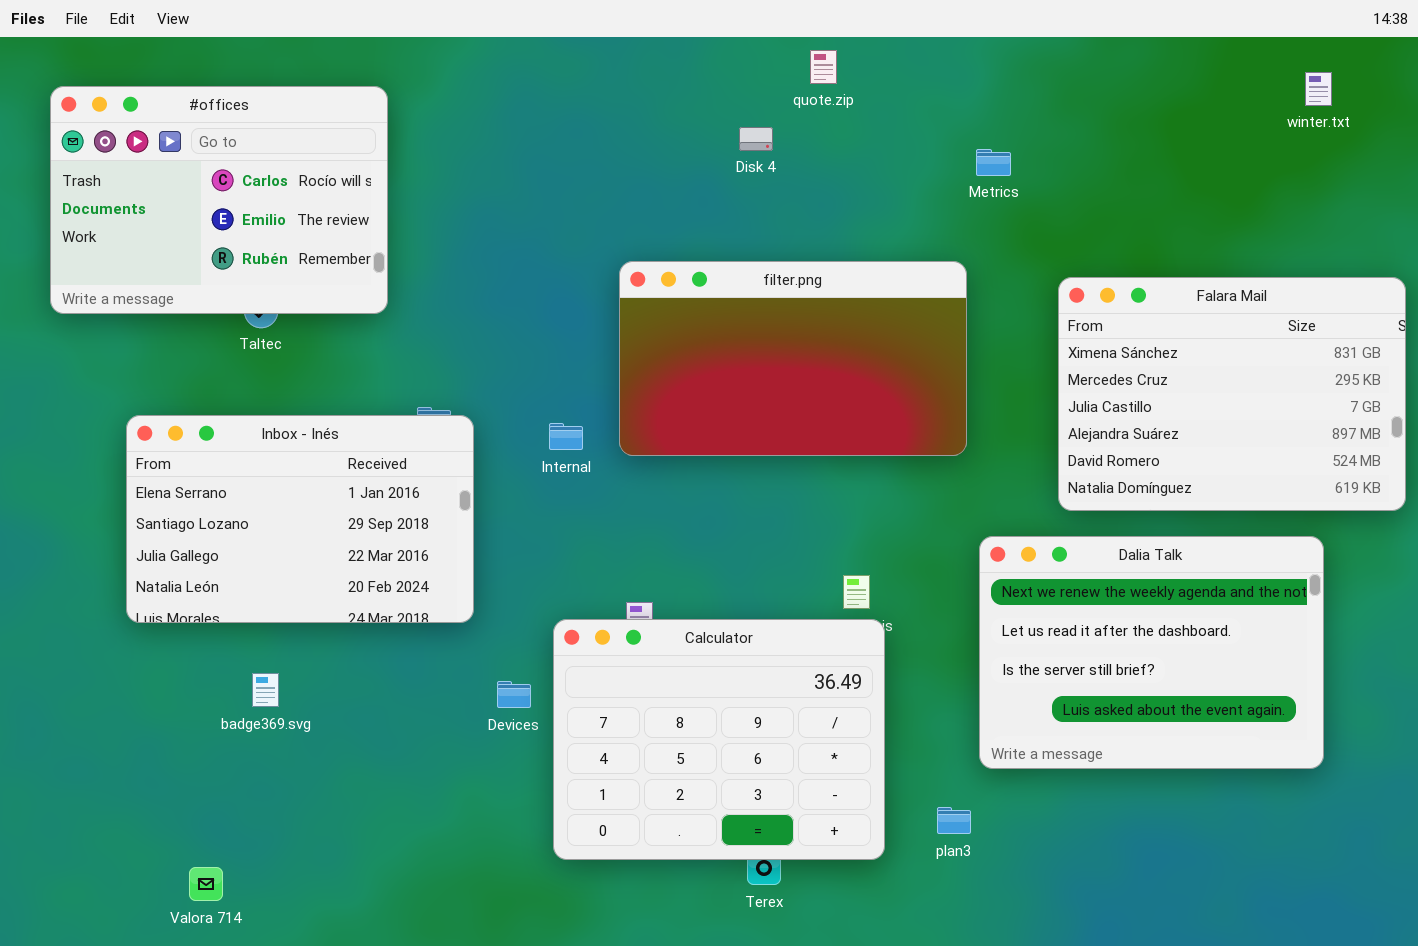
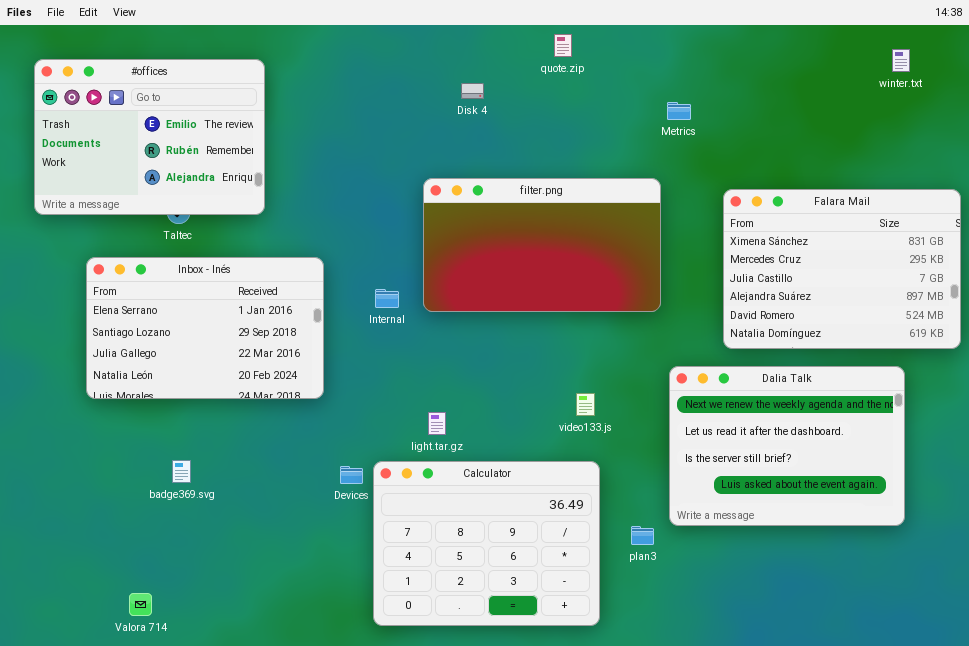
#offices: [50,86,388,314] -> [34,59,265,215], scrolled down 1 row
Disk 4: [739,127,773,151] -> [461,83,484,99], moved
Inbox - Inés: [126,415,474,623] -> [86,257,324,399], moved
Calculator: [553,619,885,860] -> [373,461,600,626], moved
plan3: [937,807,971,834] -> [631,526,654,545], moved

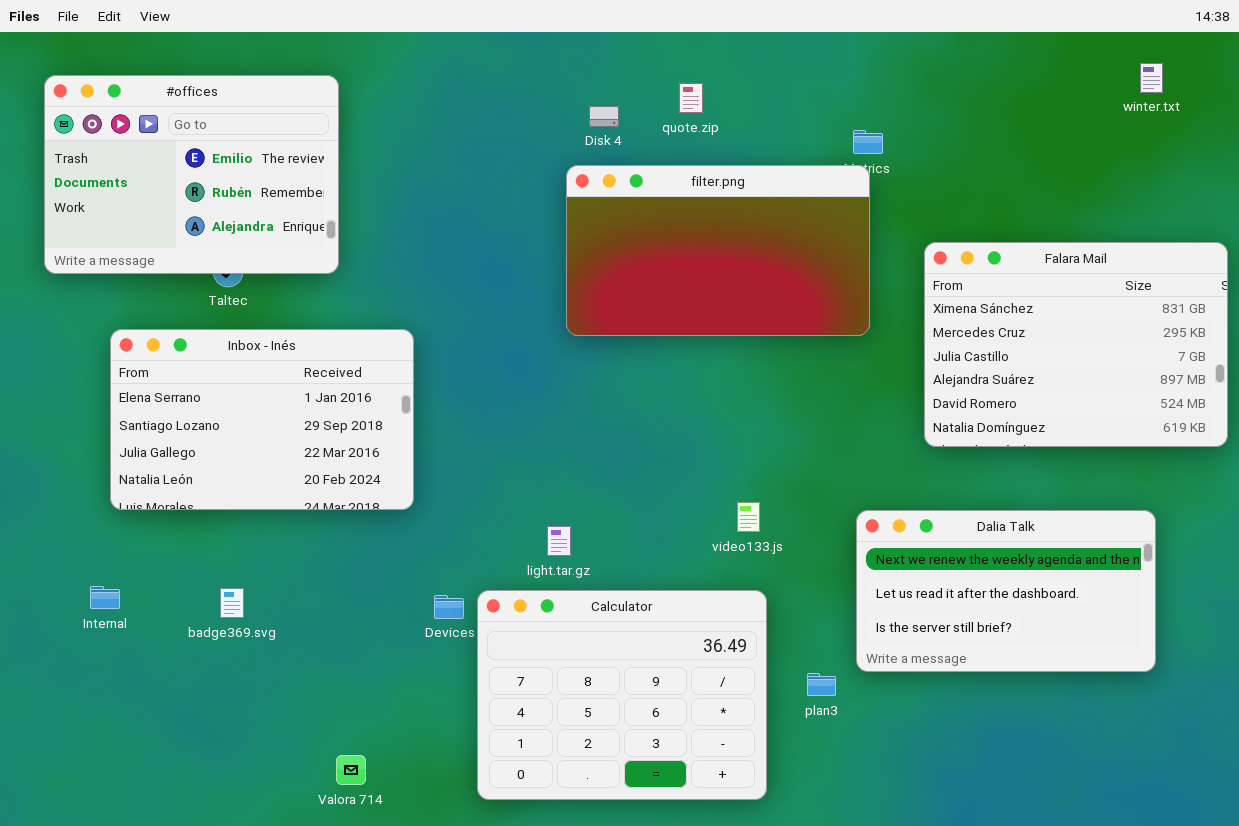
quote.zip: [554,34,572,57] -> [679,83,703,113], moved
filter.png: [423,178,661,312] -> [566,165,870,336], moved
Internal: [375,289,399,308] -> [90,586,120,609], moved
Dalia Talk: [669,366,905,526] -> [856,510,1156,672], resized
Valora 714: [129,593,152,616] -> [336,755,366,785], moved

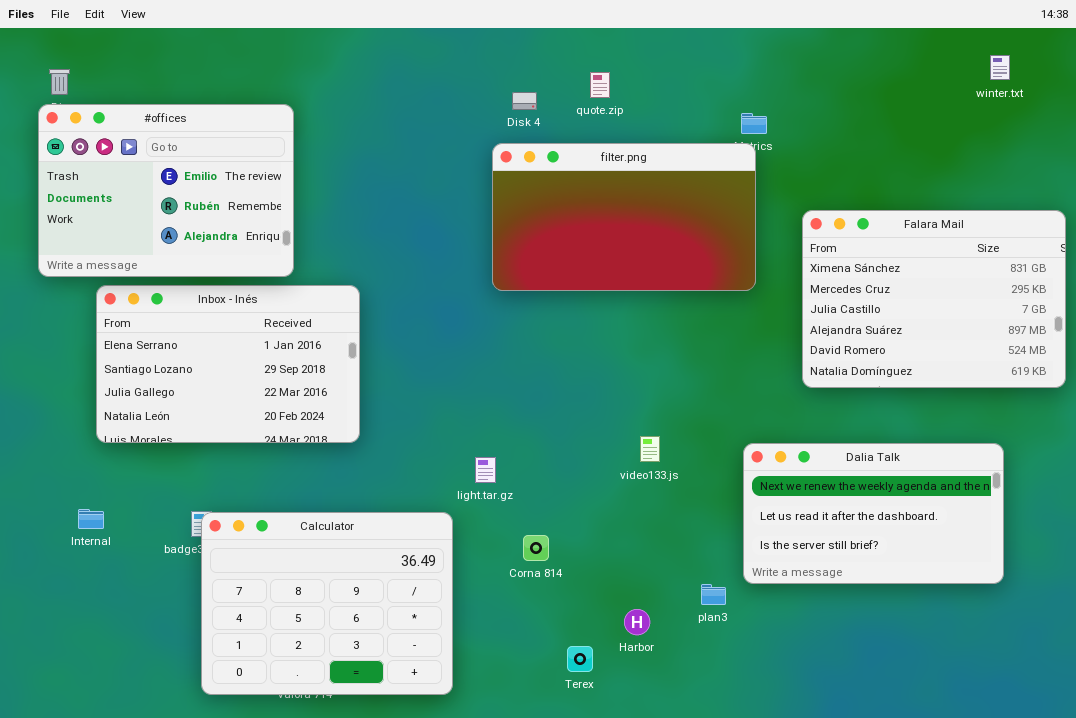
#offices: [44,75,339,274] -> [38,104,294,277], moved
Calculator: [477,590,767,800] -> [201,512,453,695], moved

